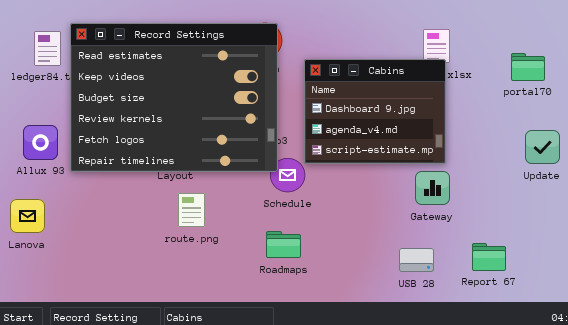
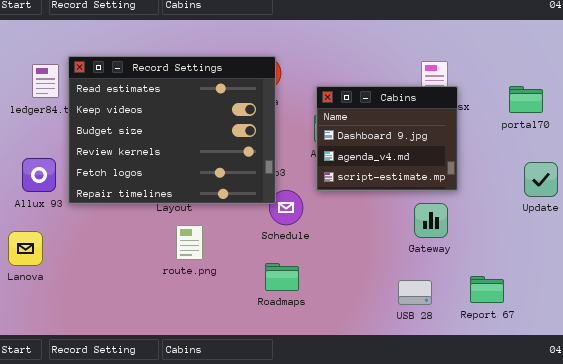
Cabins: [304,59,446,164] -> [316,86,458,191], moved

